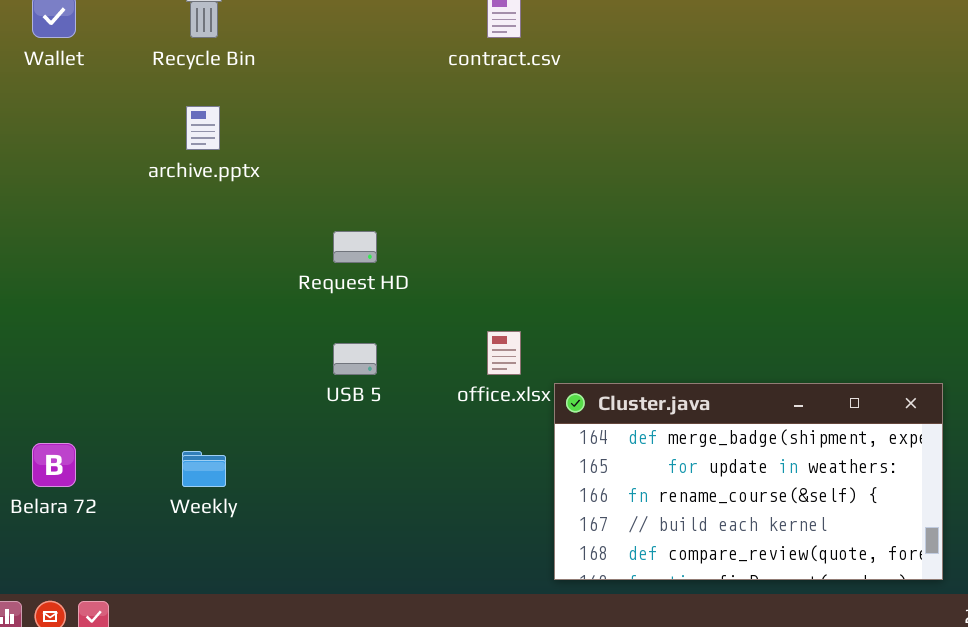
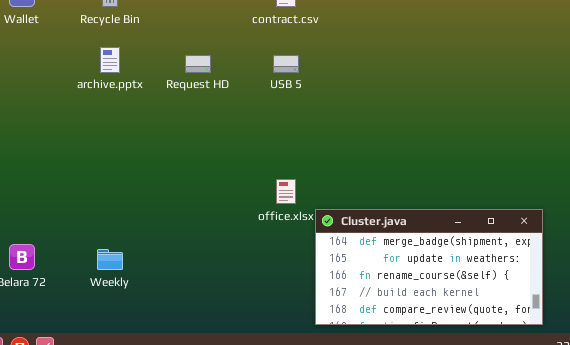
Request HD: [333,231,377,263] -> [185,55,211,73], moved
USB 5: [333,343,377,375] -> [273,55,299,73], moved

